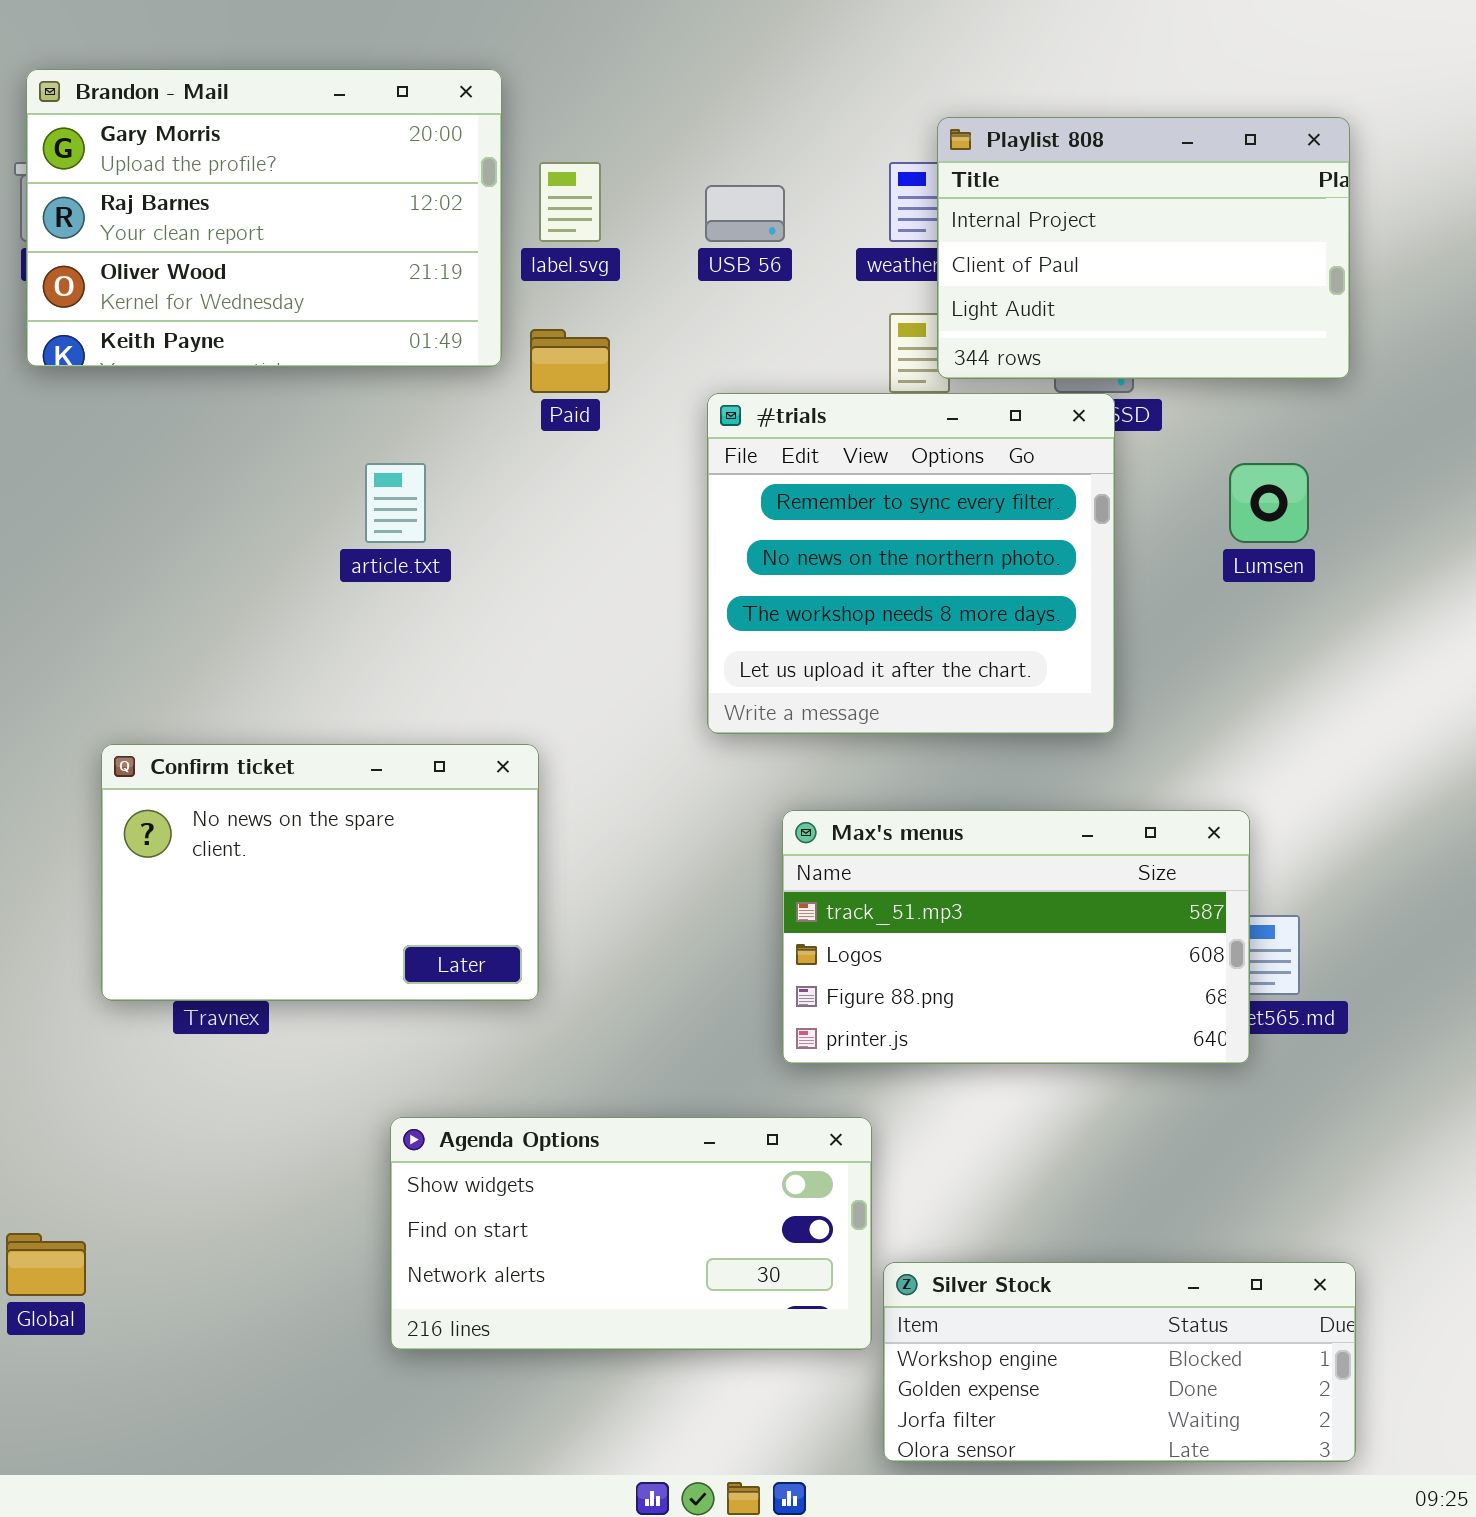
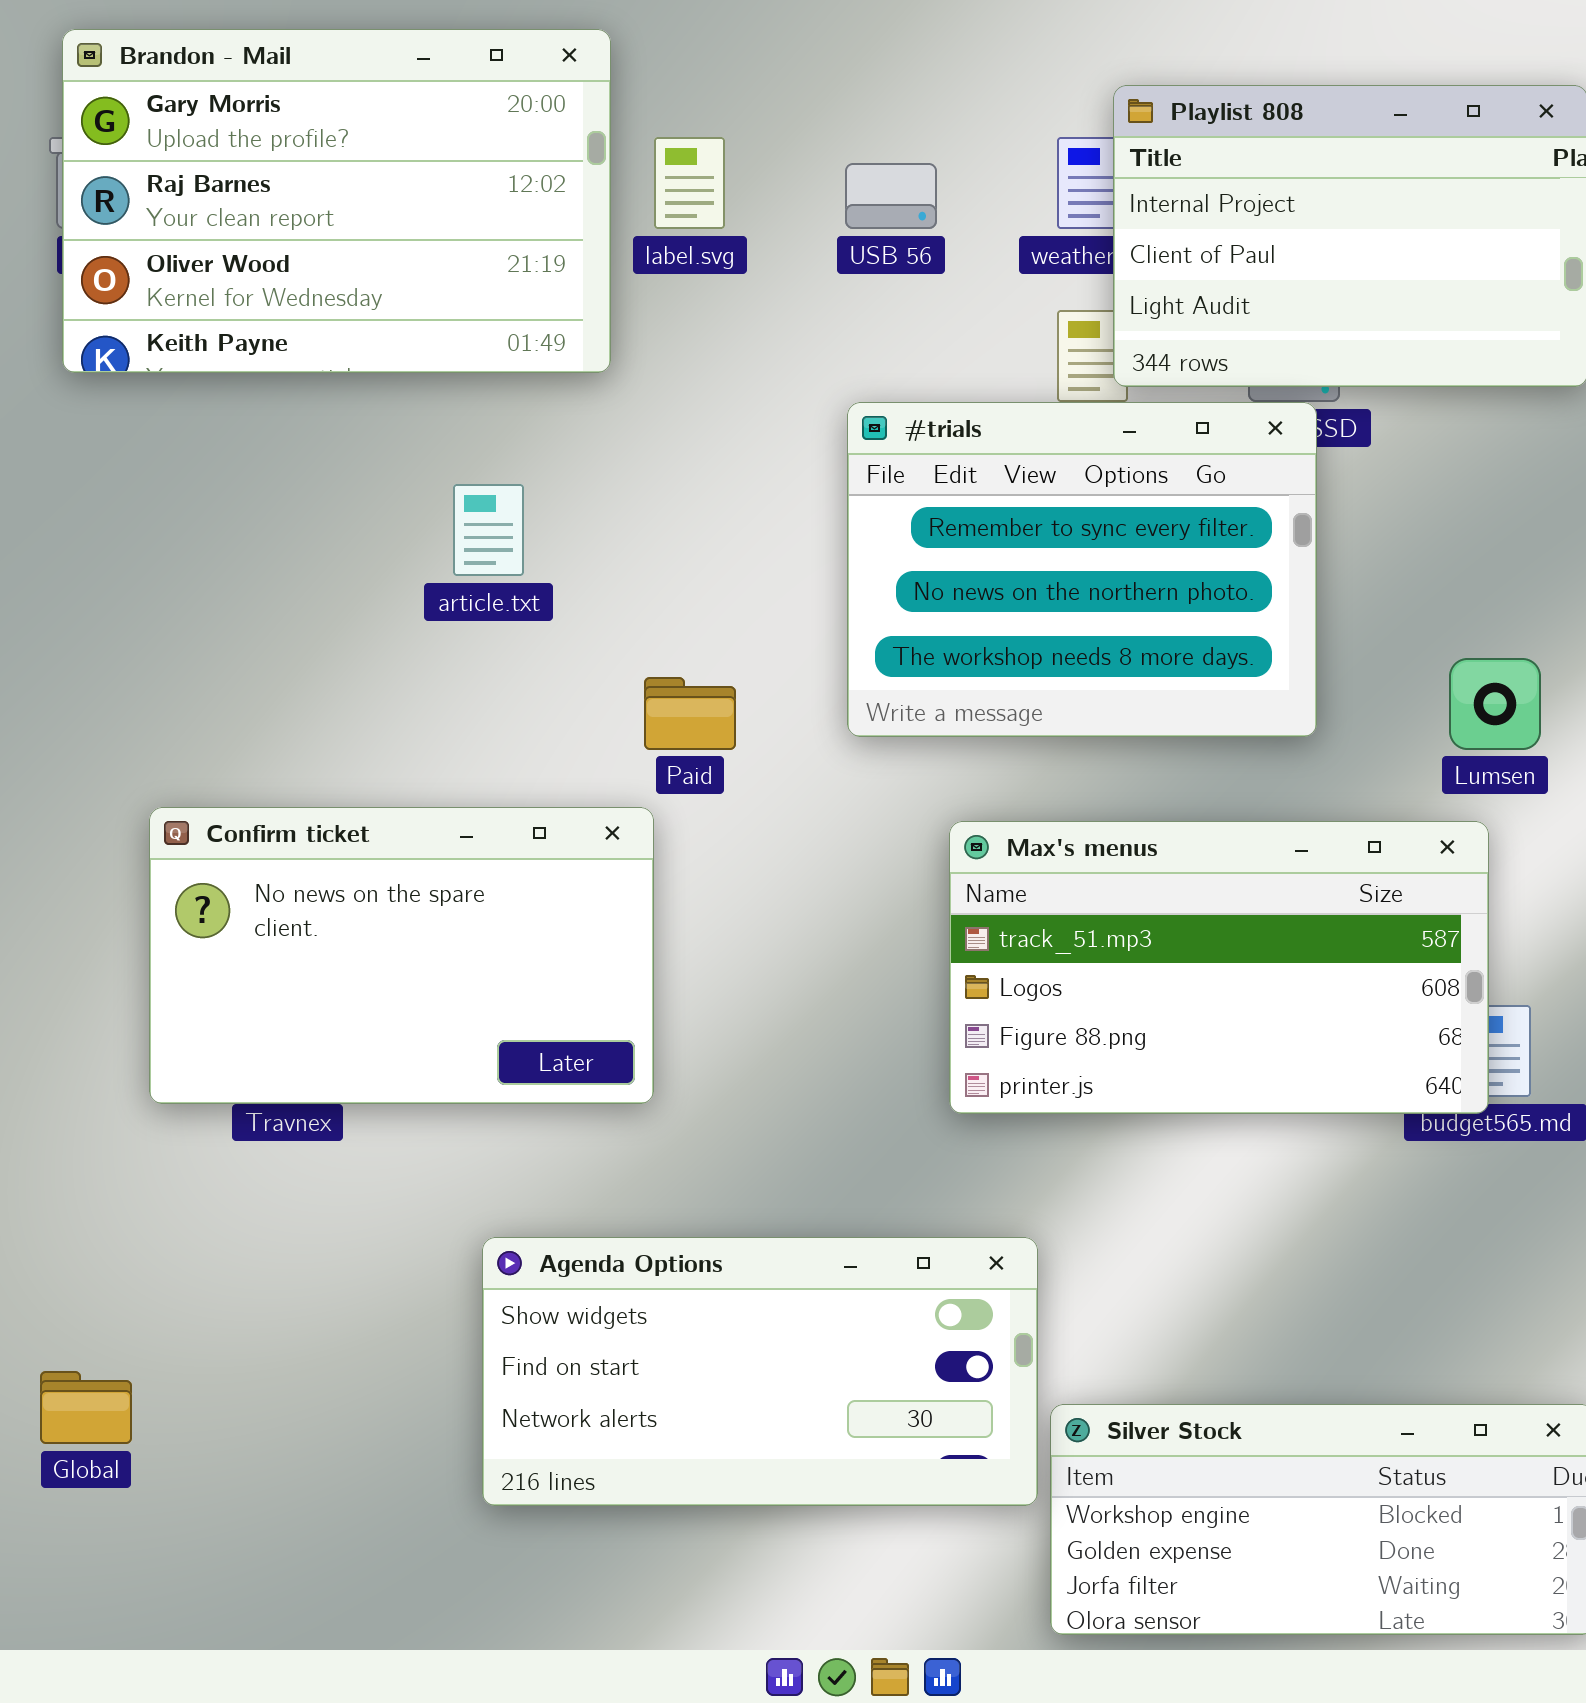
Paid: [530,329,610,393] -> [644,677,736,750], moved
#trials: [707,393,1115,734] -> [847,402,1317,737], resized
Lumsen: [1229,463,1309,543] -> [1449,658,1541,750], moved
Max's menus: [782,810,1250,1064] -> [949,821,1489,1114], moved

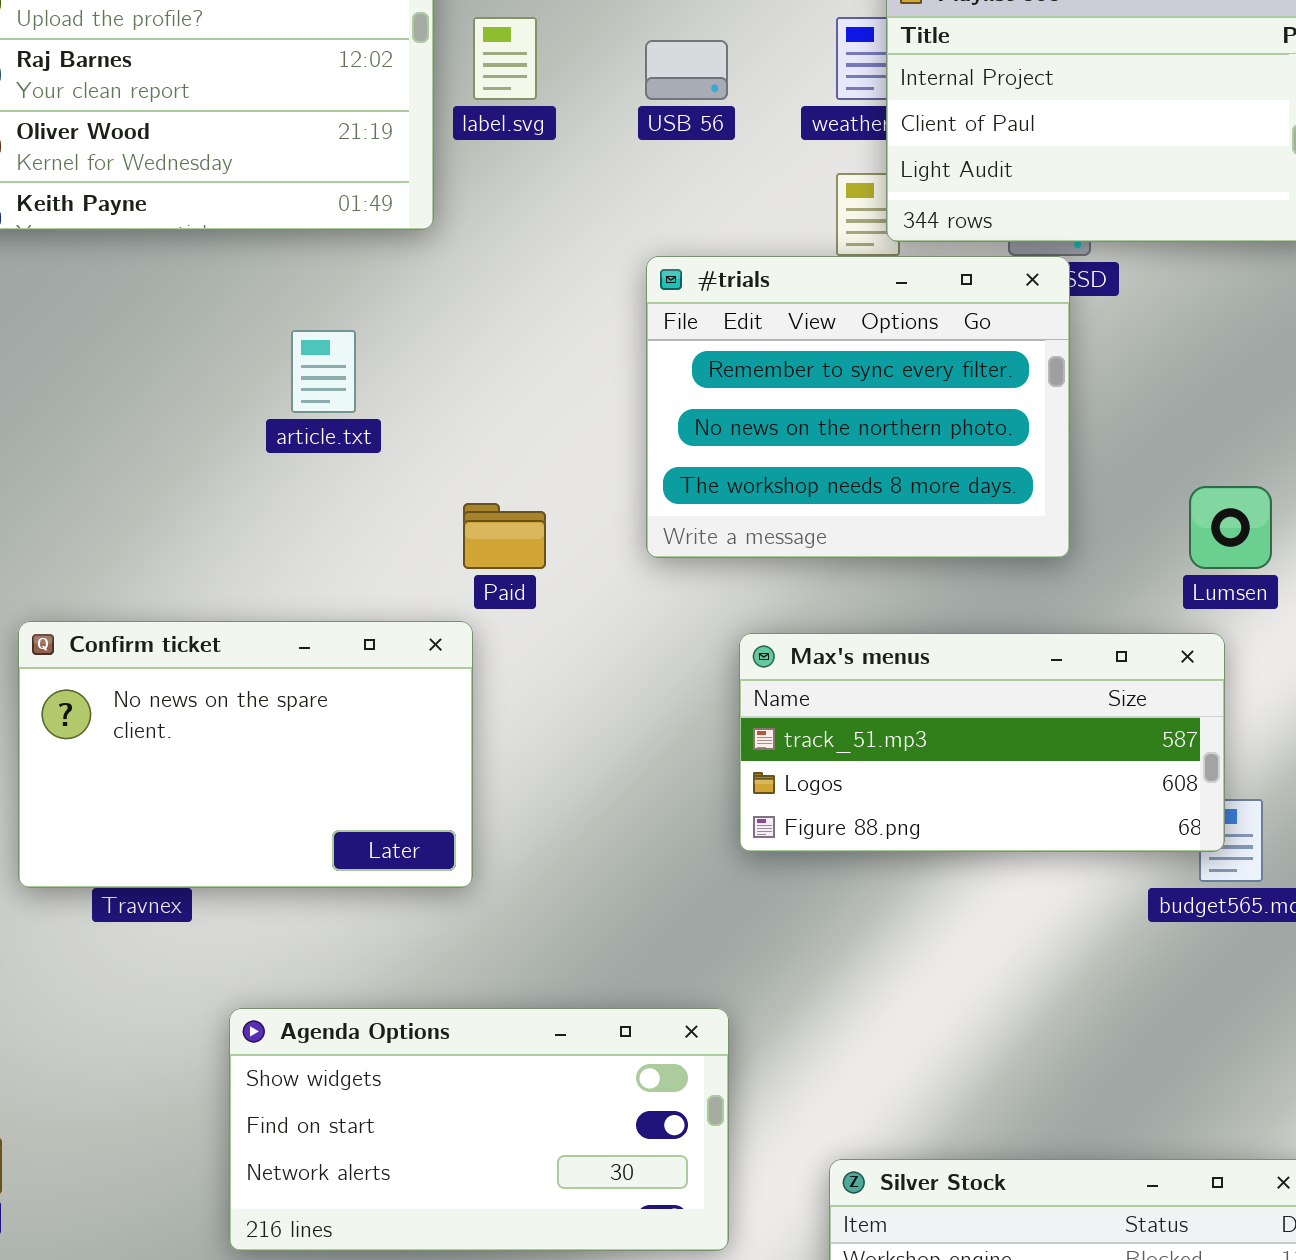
Max's menus: [949,821,1489,1114] -> [739,633,1225,852], resized
Agenda Options: [482,1237,1038,1506] -> [229,1008,729,1251], moved

